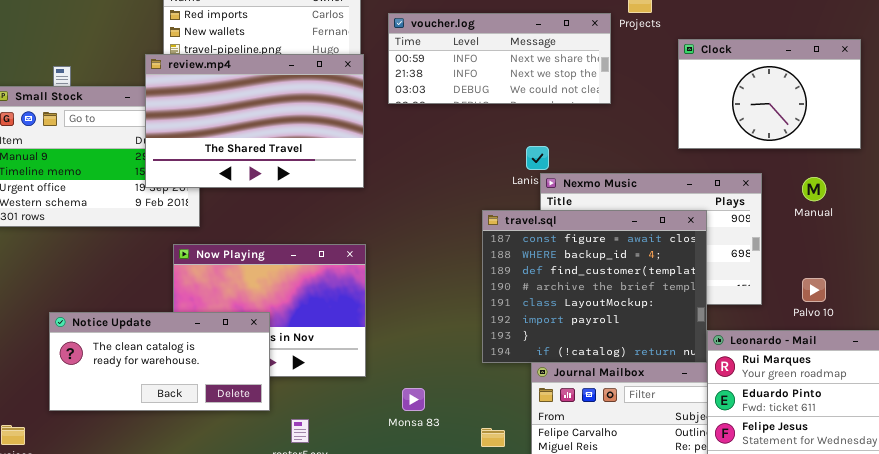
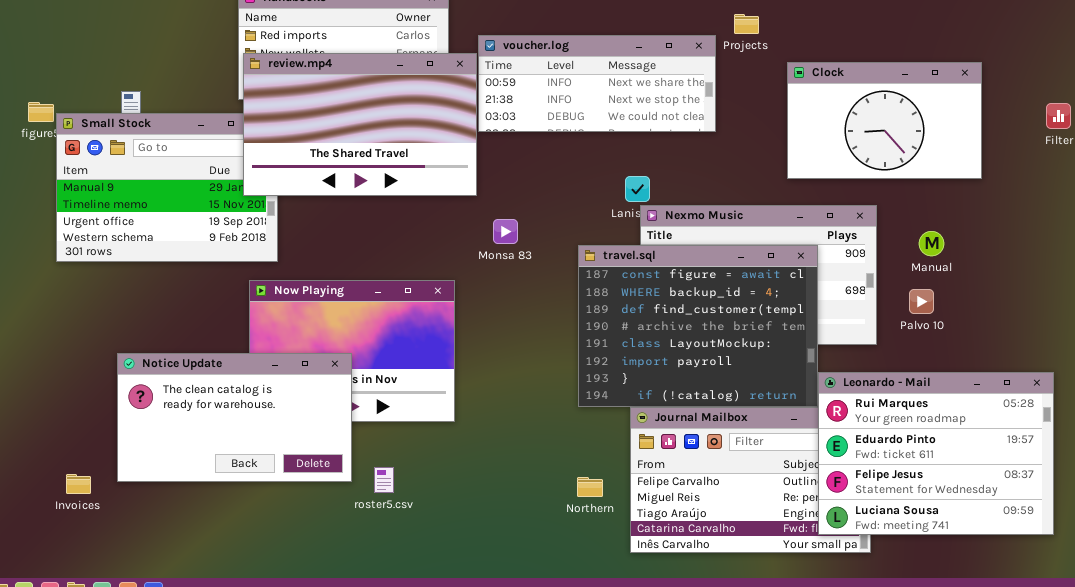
review.mp4: [145,54,364,188] -> [243,53,477,196], moved
Manual: [802,177,826,201] -> [919,231,944,256], moved
Palvo 10: [802,278,826,302] -> [909,289,934,314], moved
Notice Update: [49,312,270,411] -> [117,353,352,482], resized
Monsa 83: [402,388,425,411] -> [493,219,518,244], moved

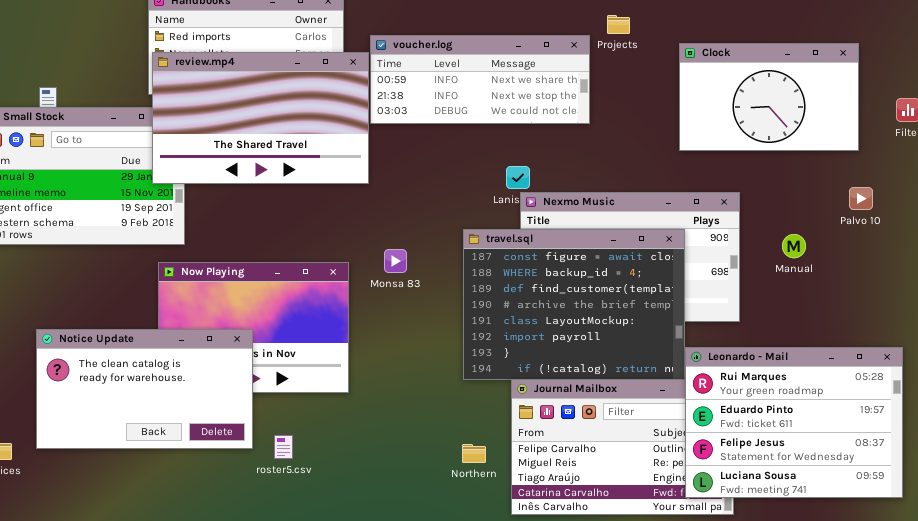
Clock: [787,62,982,179] -> [679,43,859,151], moved
Monsa 83: [493,219,518,244] -> [384,249,407,273], moved
Manual: [919,231,944,256] -> [782,234,806,258], moved
Palvo 10: [909,289,934,314] -> [849,187,873,210], moved

